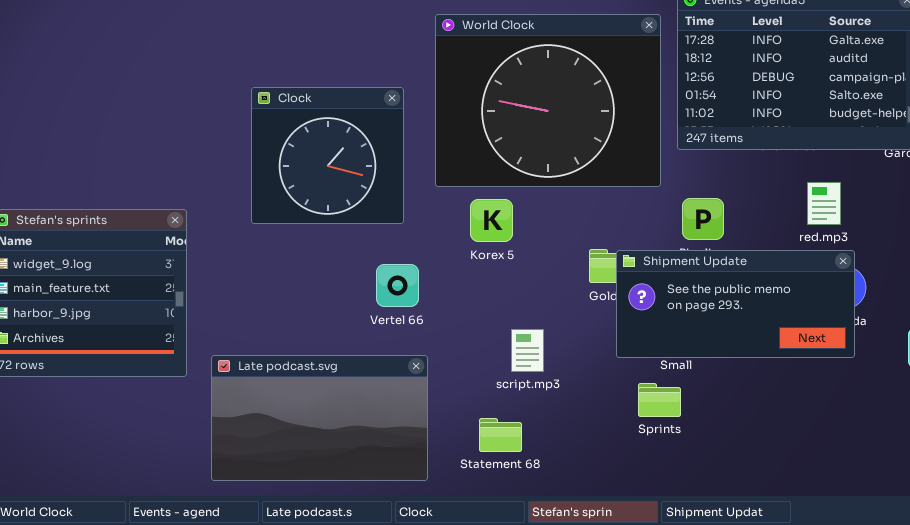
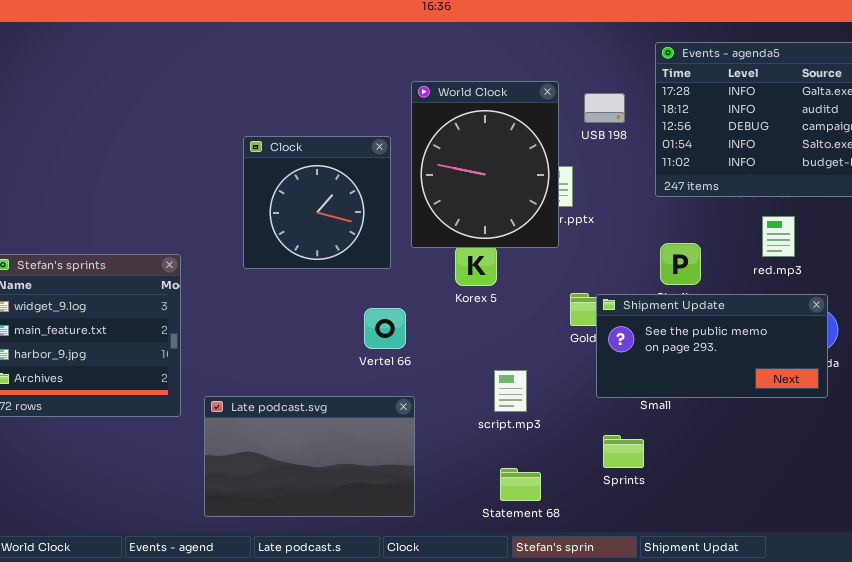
World Clock: [435,14,661,187] -> [411,81,559,248], moved, resized
red.mp3: [807,182,841,225] -> [762,216,795,257], moved
Sprints: [638,383,681,417] -> [603,435,644,468], moved
Statement 68: [479,418,522,452] -> [500,468,541,501], moved

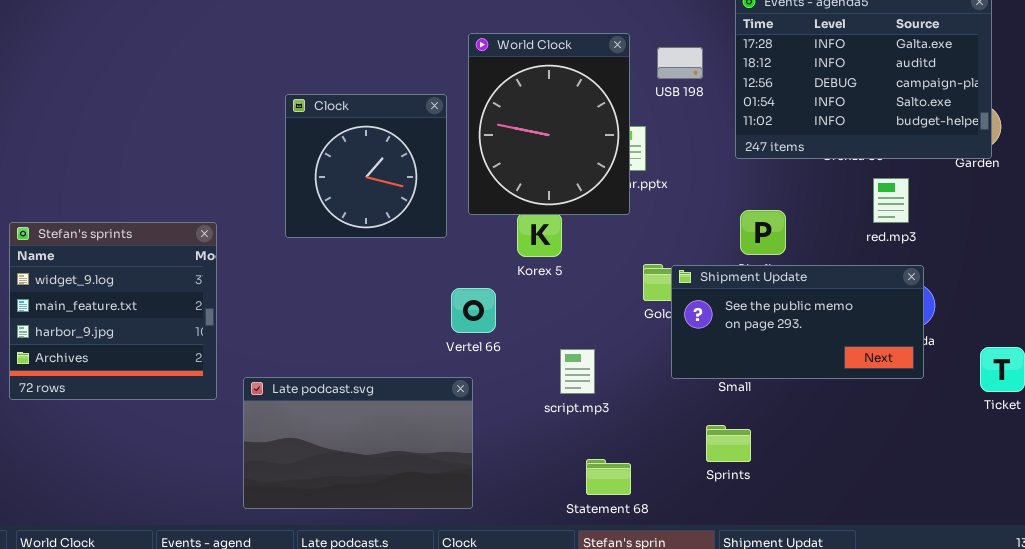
red.mp3: [762,216,795,257] -> [873,178,909,223], moved
Vertel 66: [364,308,406,349] -> [451,288,496,333], moved
Sprints: [603,435,644,468] -> [706,425,751,462], moved
Statement 68: [500,468,541,501] -> [586,459,631,495], moved

